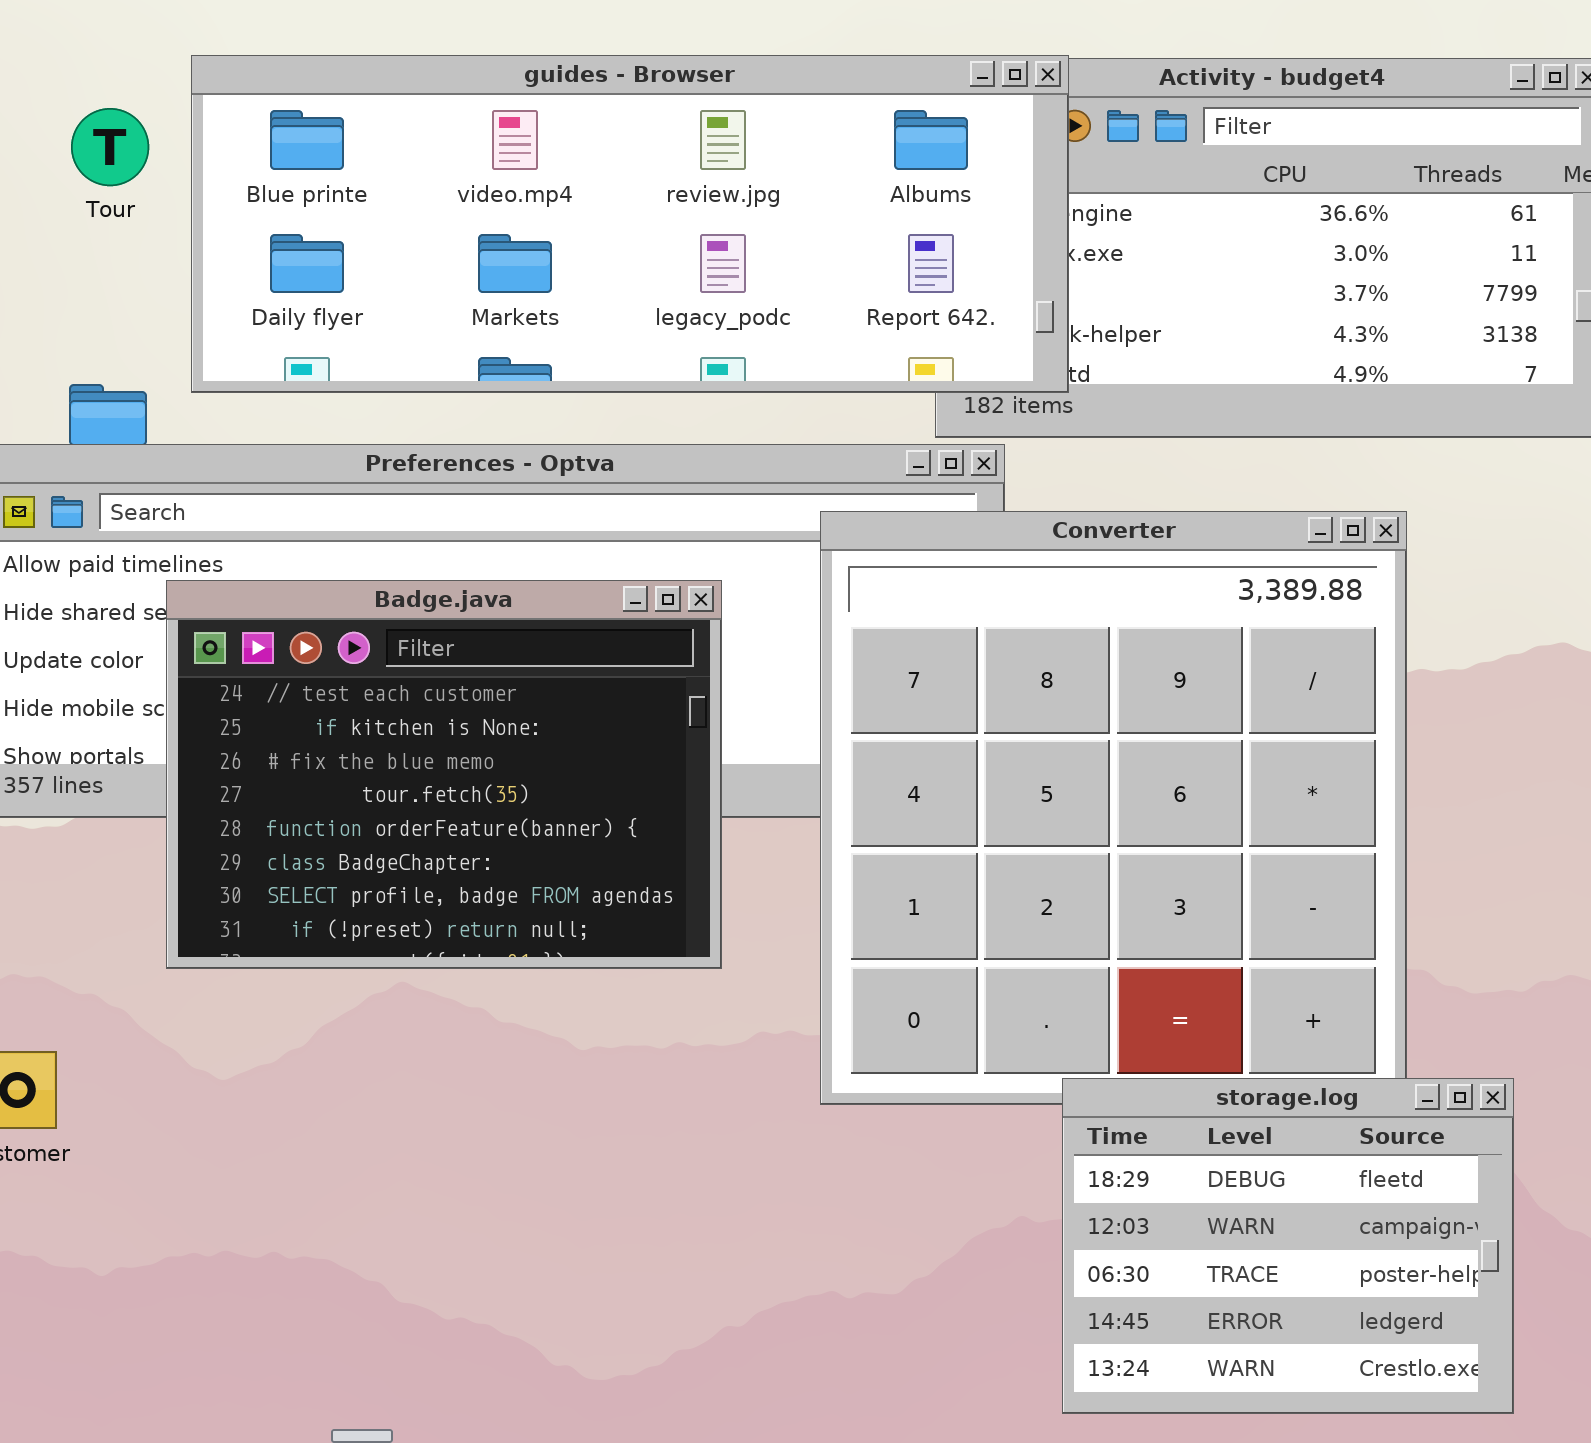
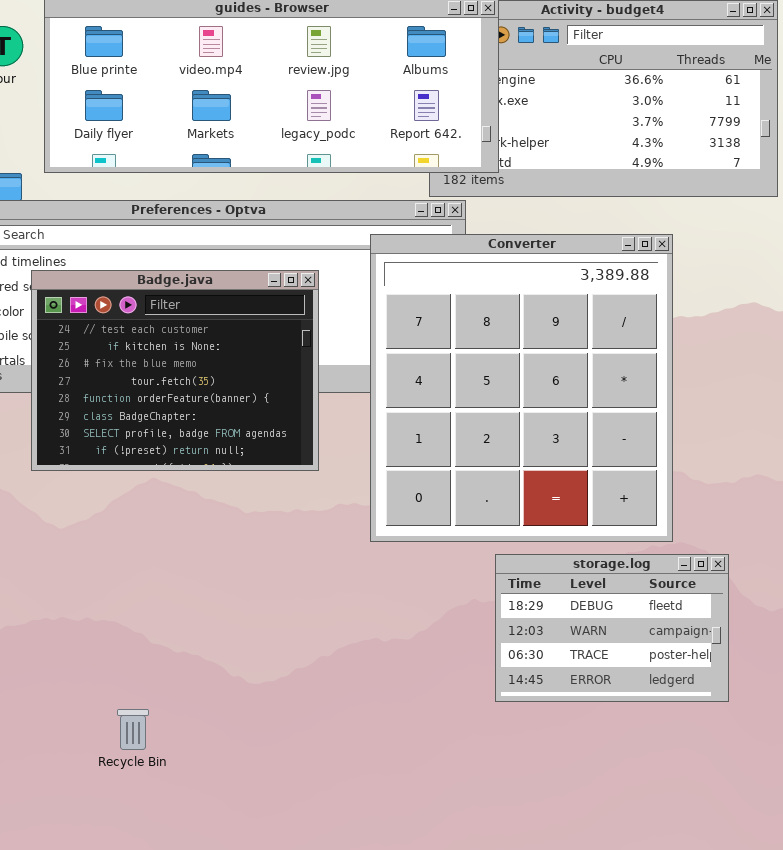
storage.log: [1062,1078,1514,1414] -> [495,554,729,702], resized

